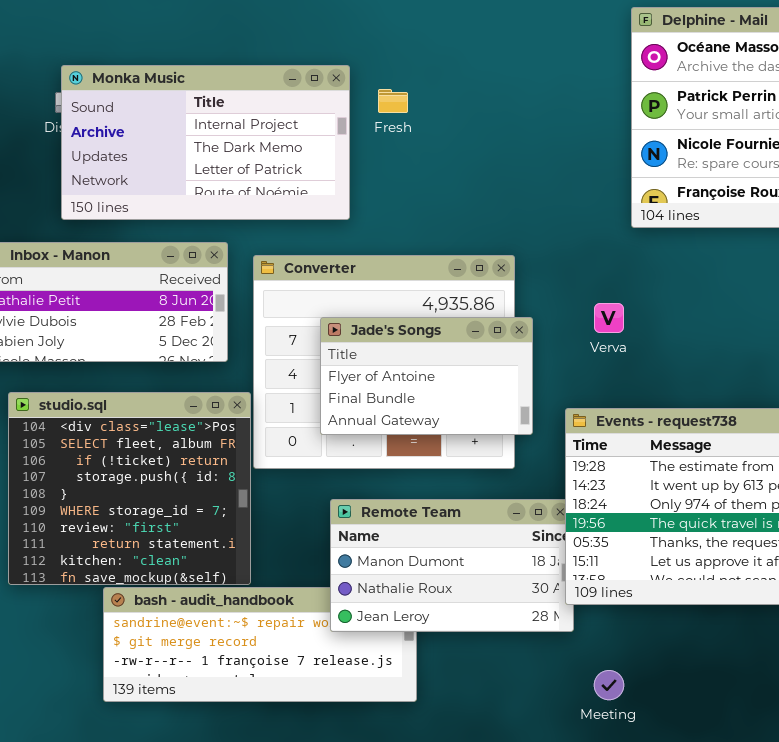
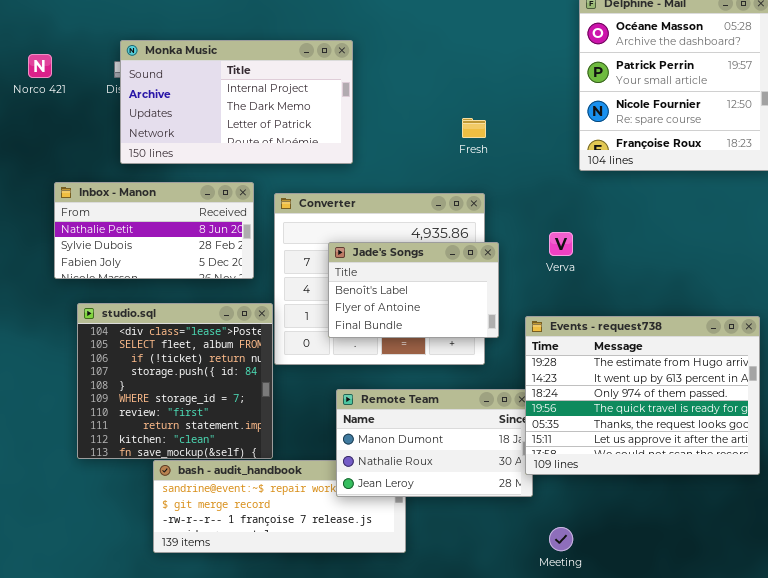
Fresh: [378,89,408,113] -> [462,118,486,138], moved
Jade's Songs: [320,317,533,435] -> [328,242,499,338], scrolled up 1 row

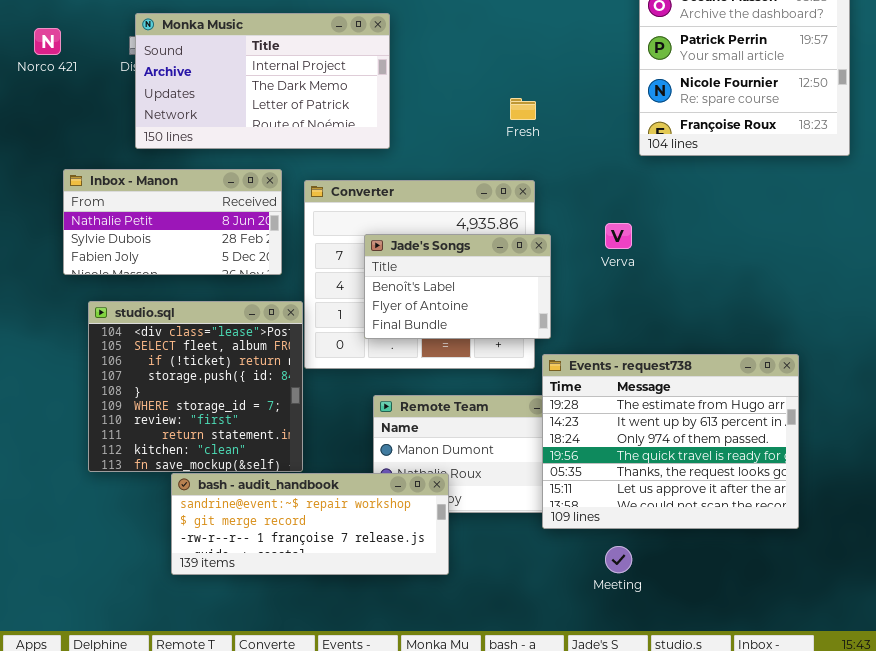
Events - request738: [525,316,760,475] -> [542,354,799,529], moved
bash - audit_handbook: [153,460,406,553] -> [171,473,449,575], raised

